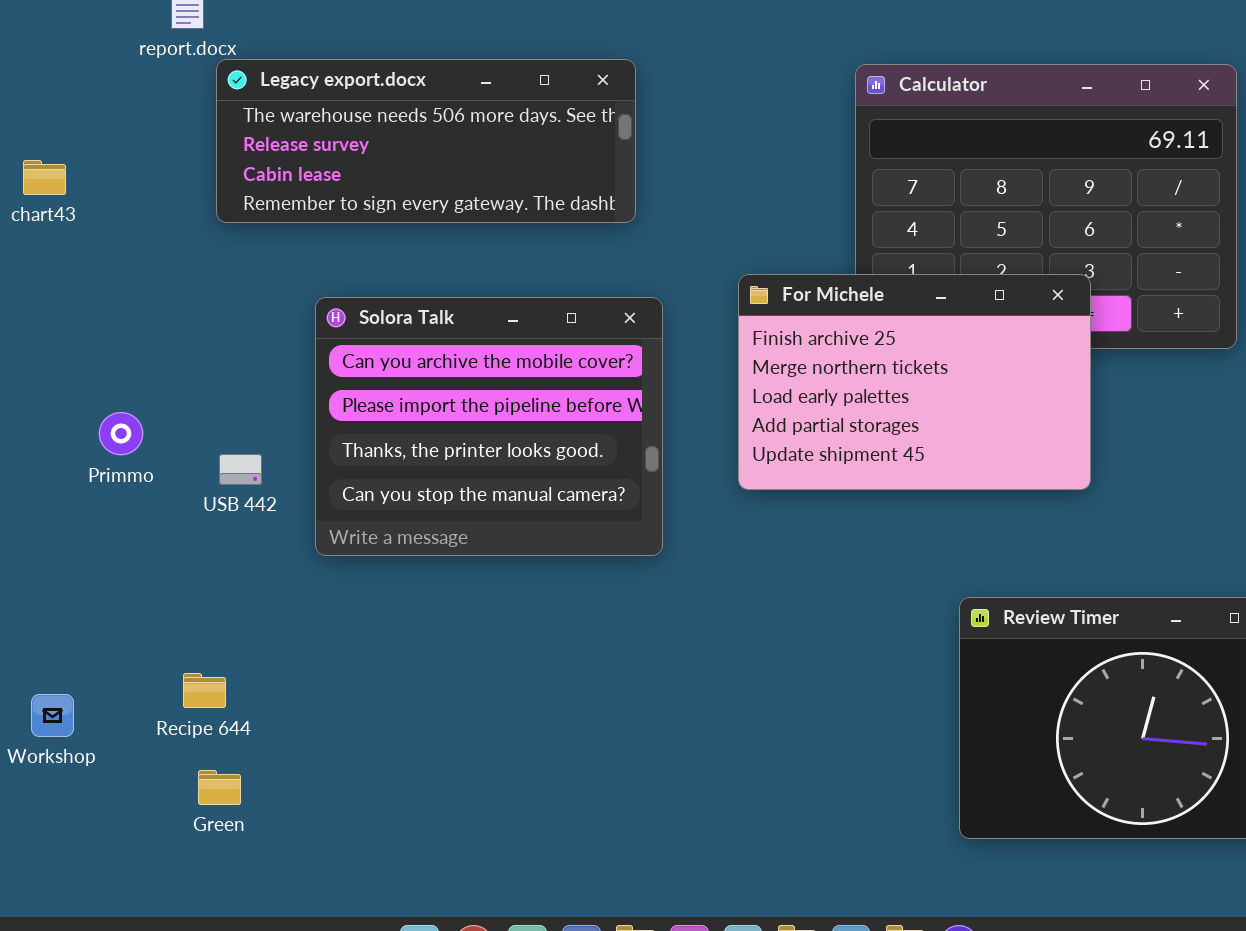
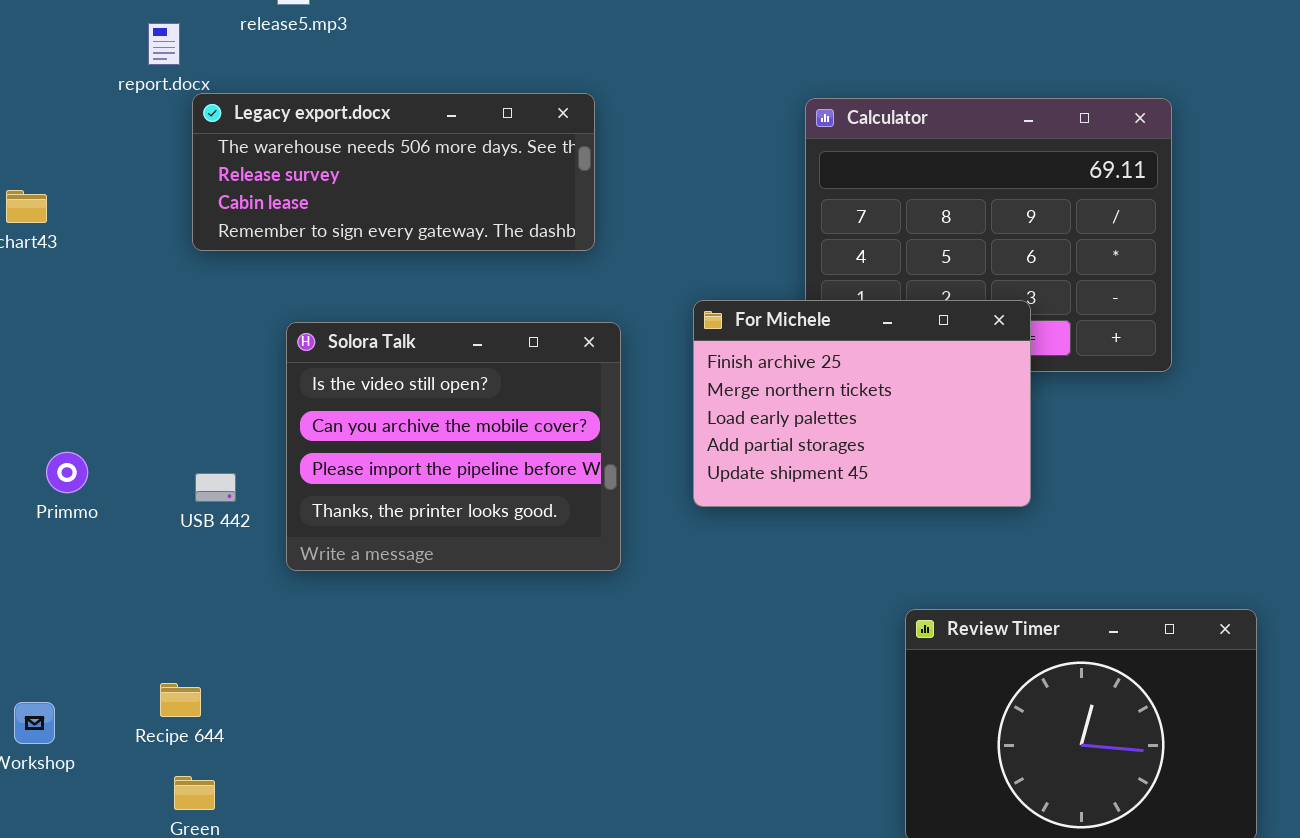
Solora Talk: [315,297,663,556] -> [286,322,621,571], scrolled up 1 row
Primmo: [99,412,143,455] -> [46,452,88,493], moved

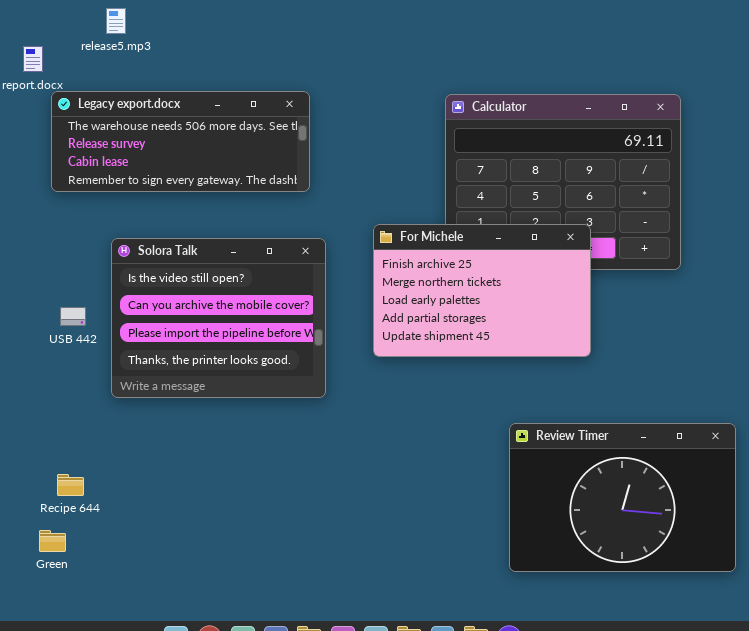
USB 442: [195,473,236,502] -> [60,307,86,326], moved
Recipe 644: [160,683,201,717] -> [57,474,84,496], moved

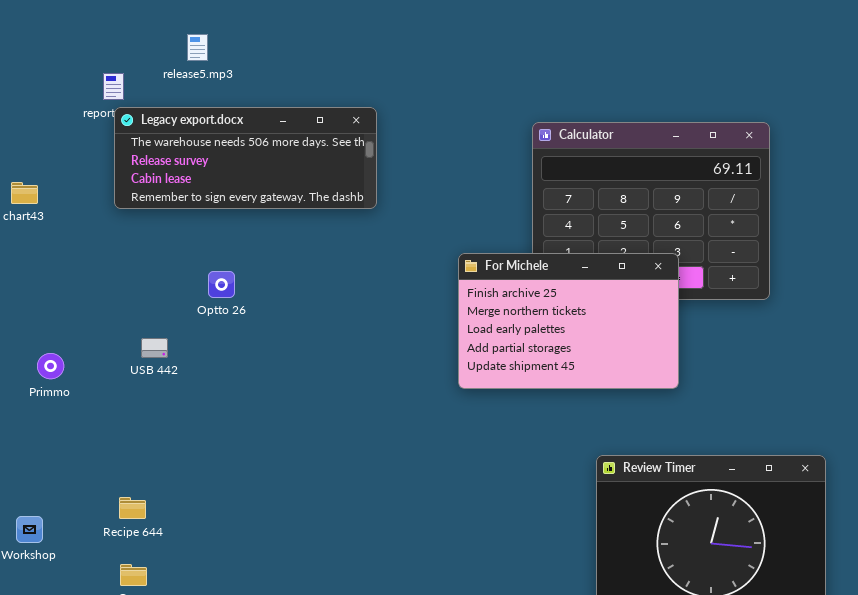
Legacy export.docx: [51,91,310,192] -> [114,107,377,209], moved
Solora Talk: [111,238,326,398] -> none, closed
Recipe 644: [57,474,84,496] -> [119,497,146,519], moved

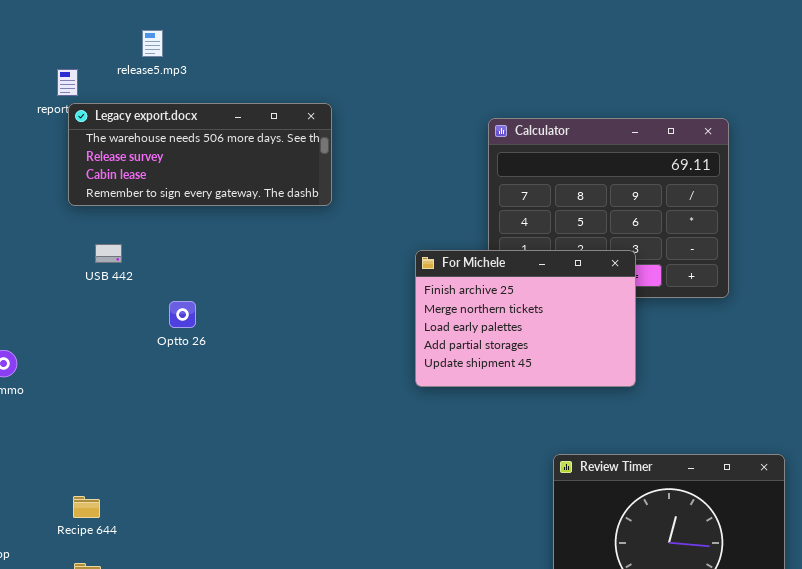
Optto 26: [208,271,235,298] -> [169,301,196,328], moved
USB 442: [141,338,168,358] -> [95,244,122,263], moved

